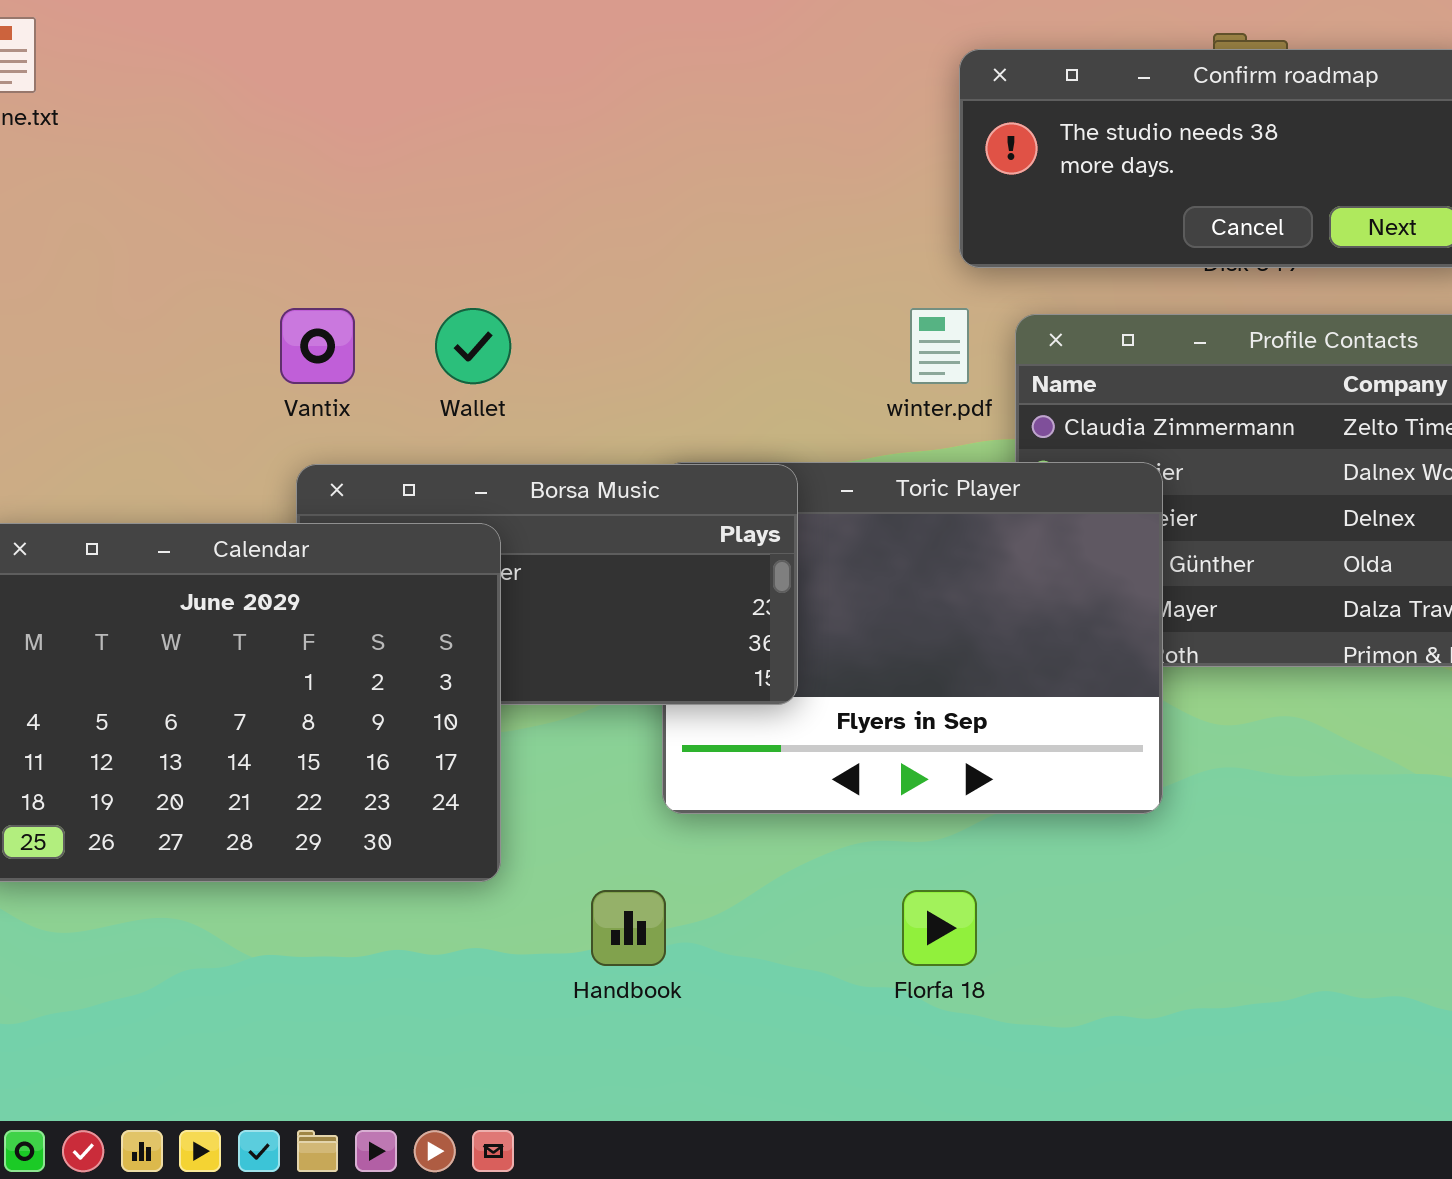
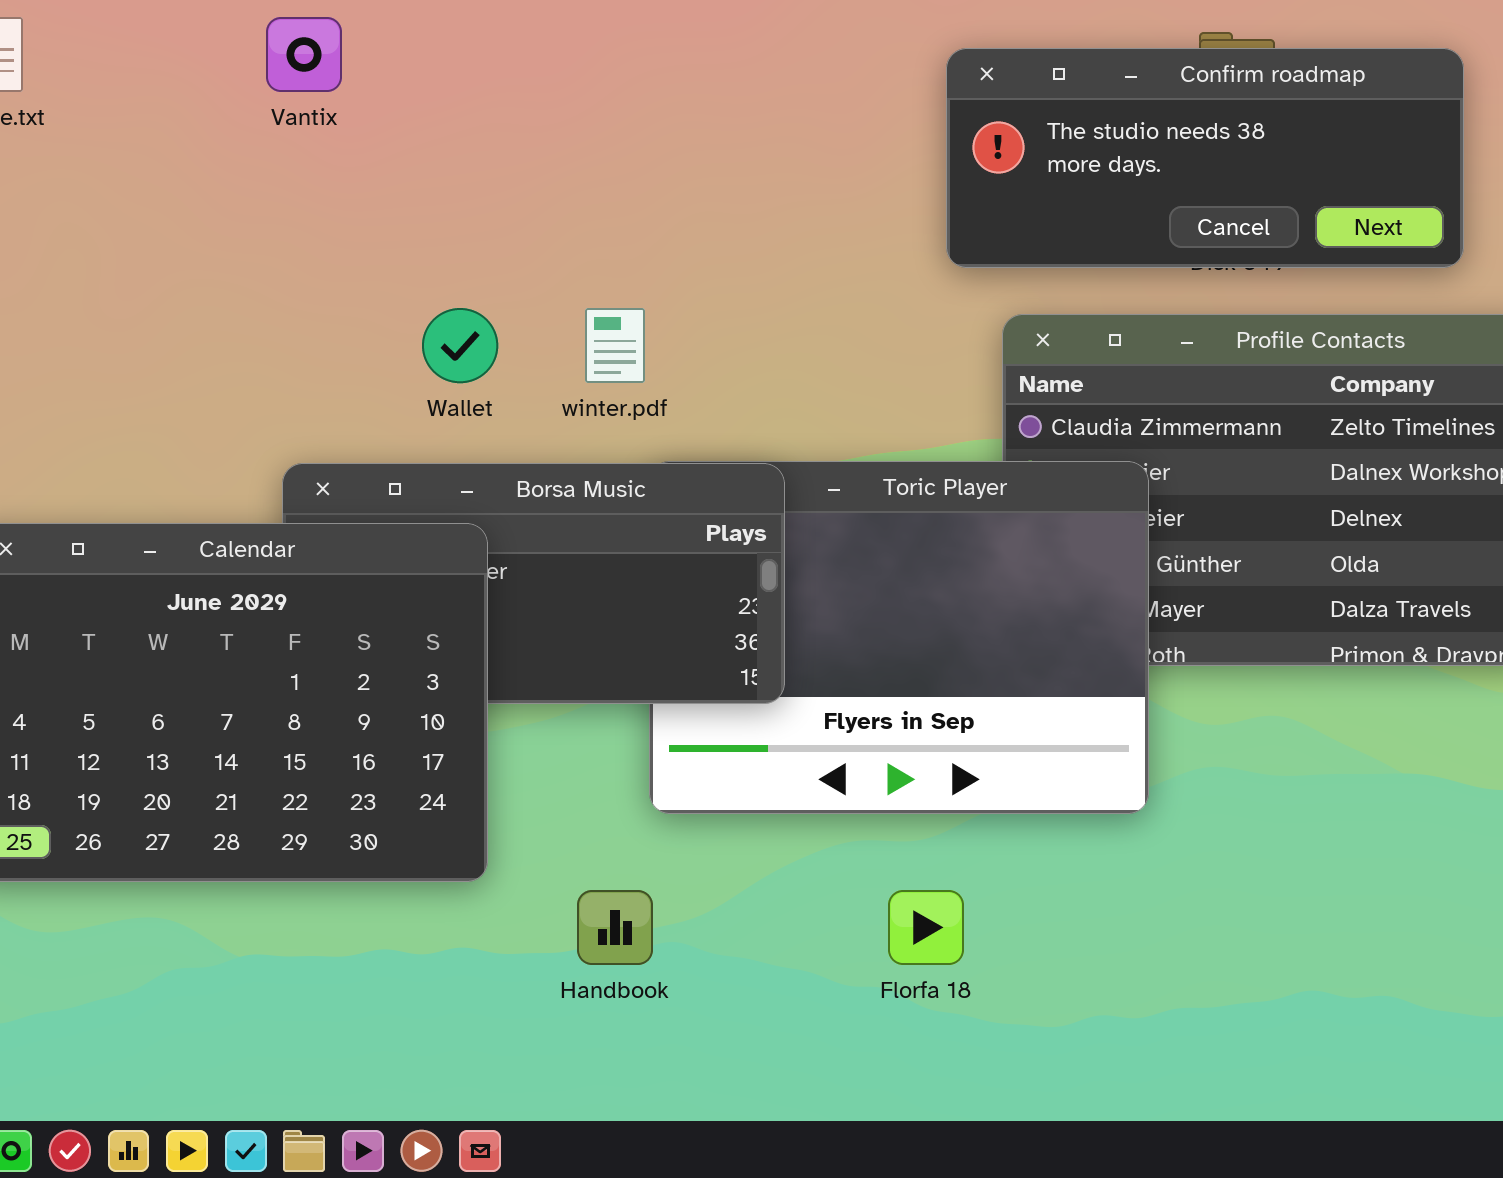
Vantix: [280,308,355,384] -> [266,17,342,92], moved
winter.pdf: [910,308,969,384] -> [585,308,645,383], moved

